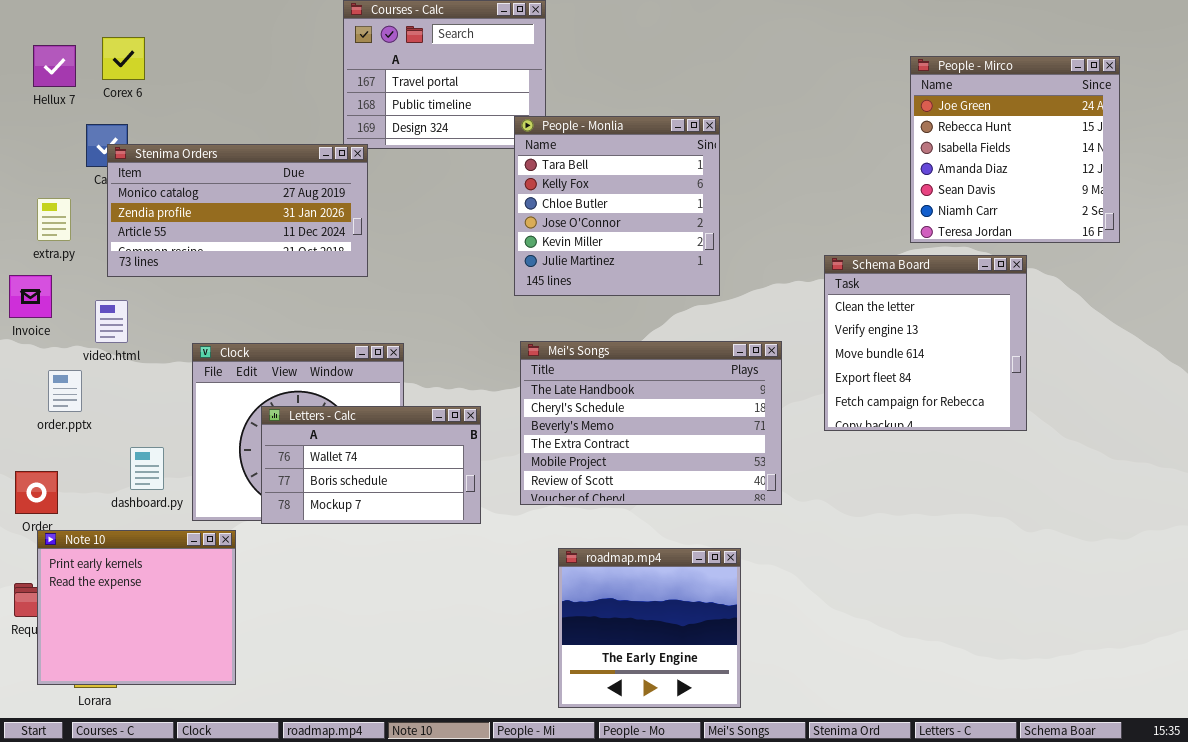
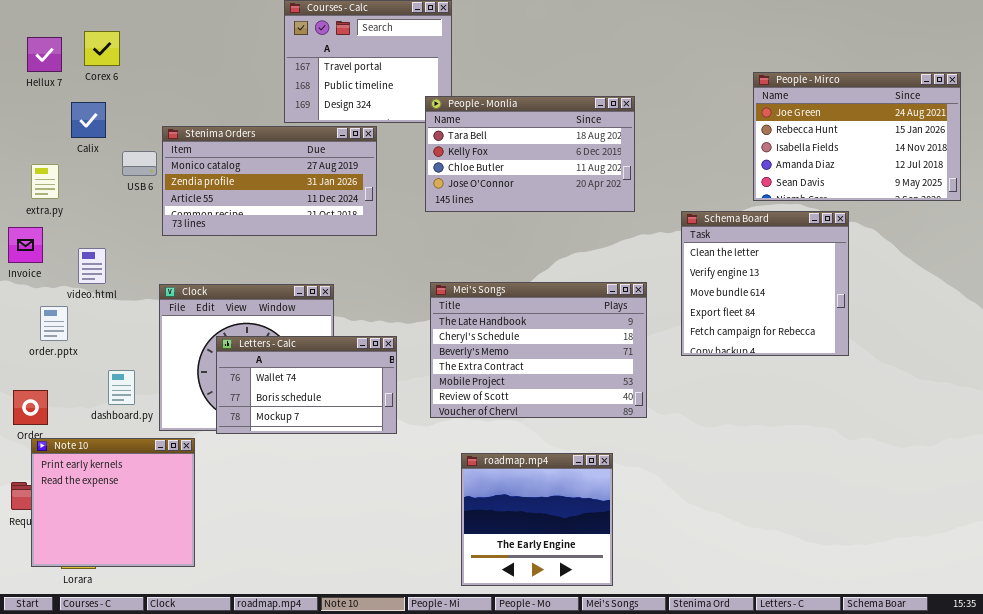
People - Mirco: [910,56,1120,243] -> [753,72,961,201], resized
People - Monlia: [514,116,720,296] -> [425,96,635,212], resized
Stenima Orders: [107,144,368,277] -> [162,126,377,236], moved

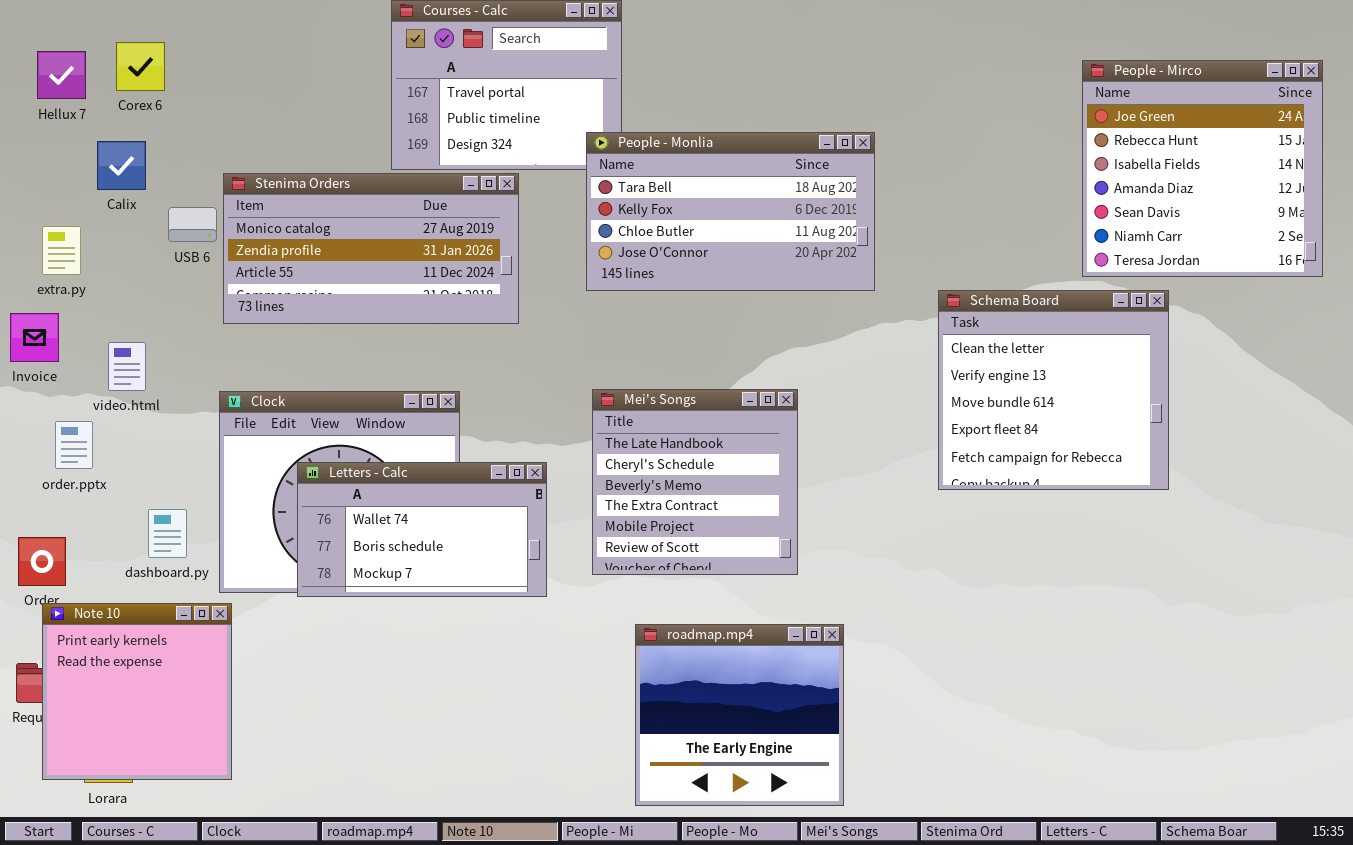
People - Mirco: [753,72,961,201] -> [1082,60,1323,277], resized
Mei's Songs: [430,282,647,418] -> [592,389,798,575], resized
Note 10: [31,438,195,567] -> [42,603,232,780], resized

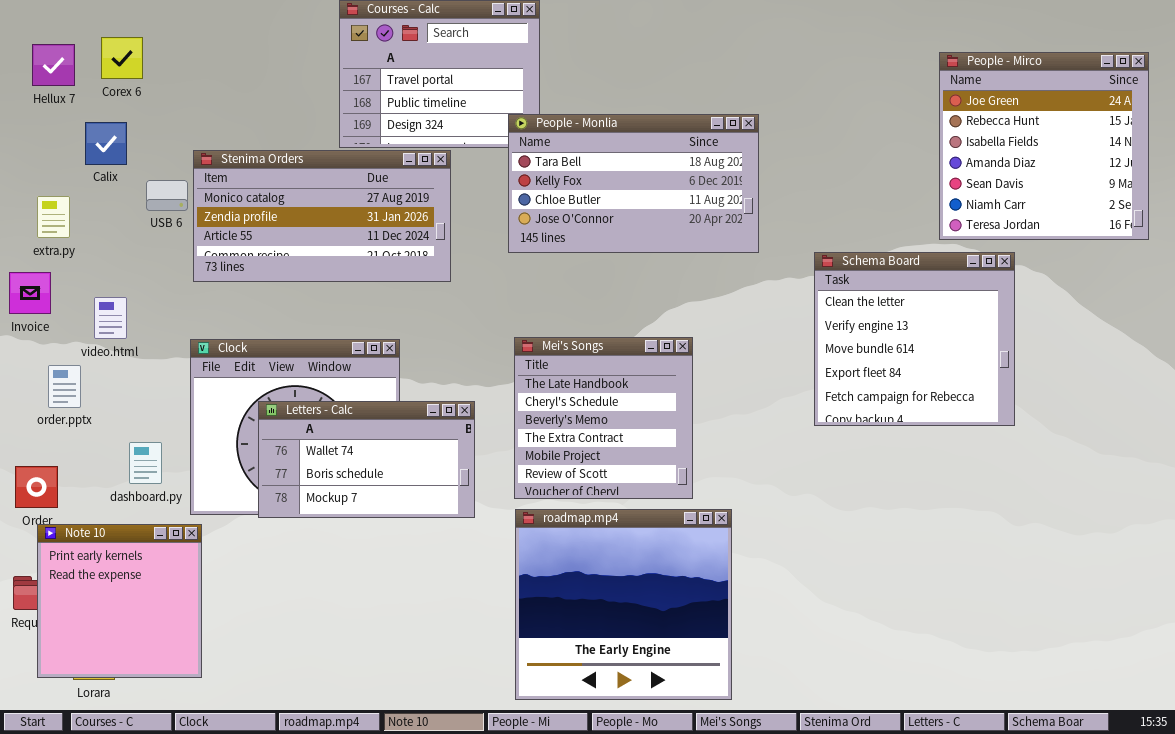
roadmap.mp4: [635,624,844,806] -> [515,509,732,700], resized

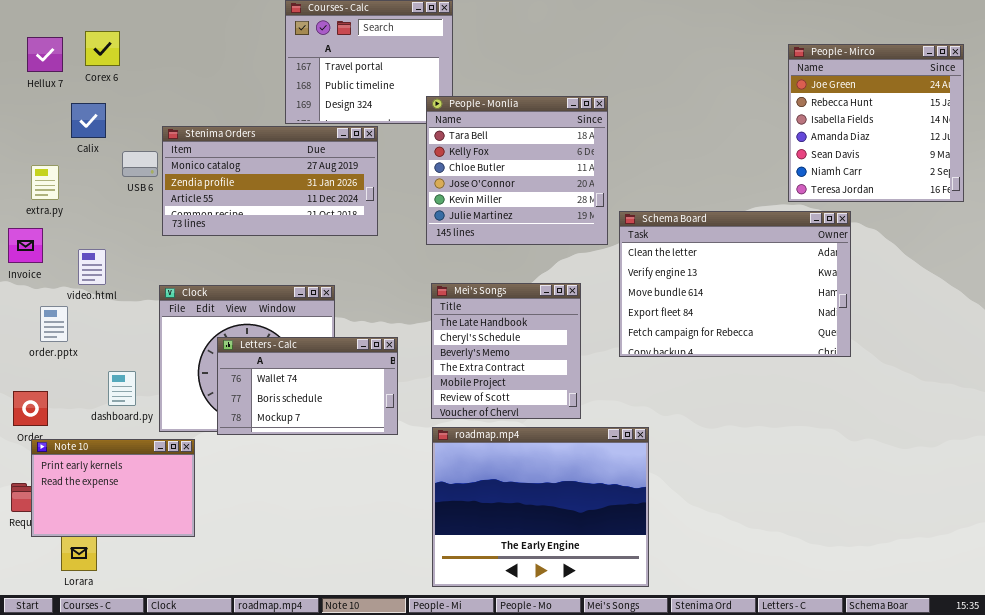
People - Monlia: [508,114,759,253] -> [426,96,608,245], resized
Schema Board: [814,252,1015,426] -> [619,211,851,357], resized
roadmap.mp4: [515,509,732,700] -> [432,427,649,587], resized
Note 10: [37,524,202,678] -> [31,439,195,537], resized

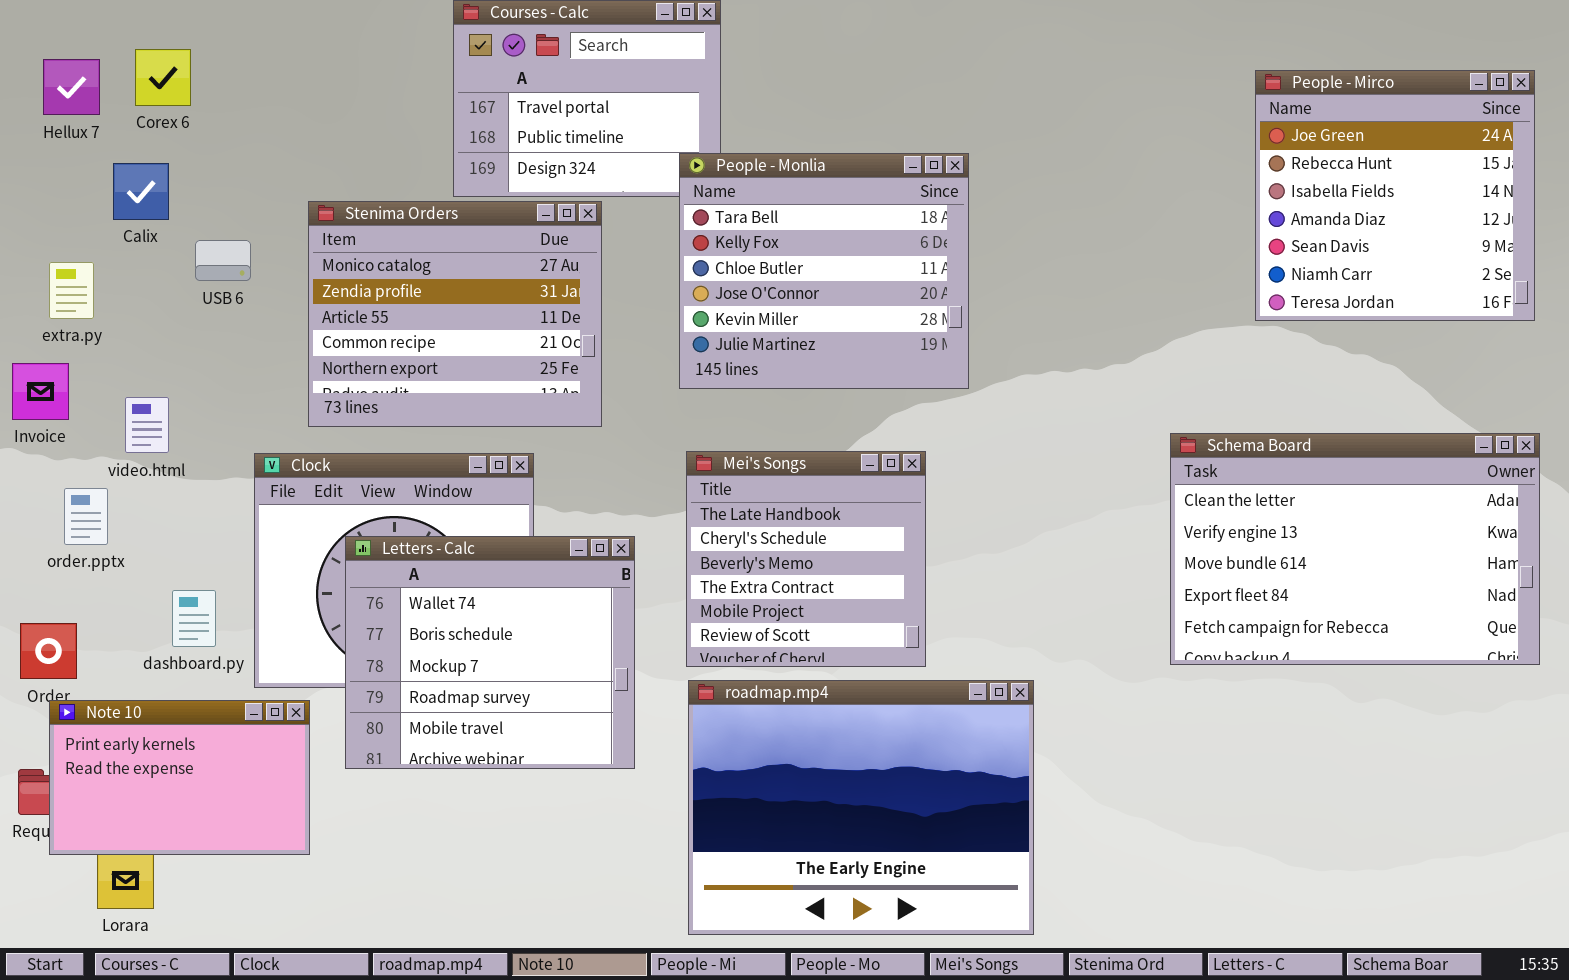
Stenima Orders: [162,126,378,236] -> [308,201,602,427], resized
Schema Board: [619,211,851,357] -> [1170,433,1540,665], moved
Letters - Calc: [217,337,398,435] -> [345,536,635,769], resized

